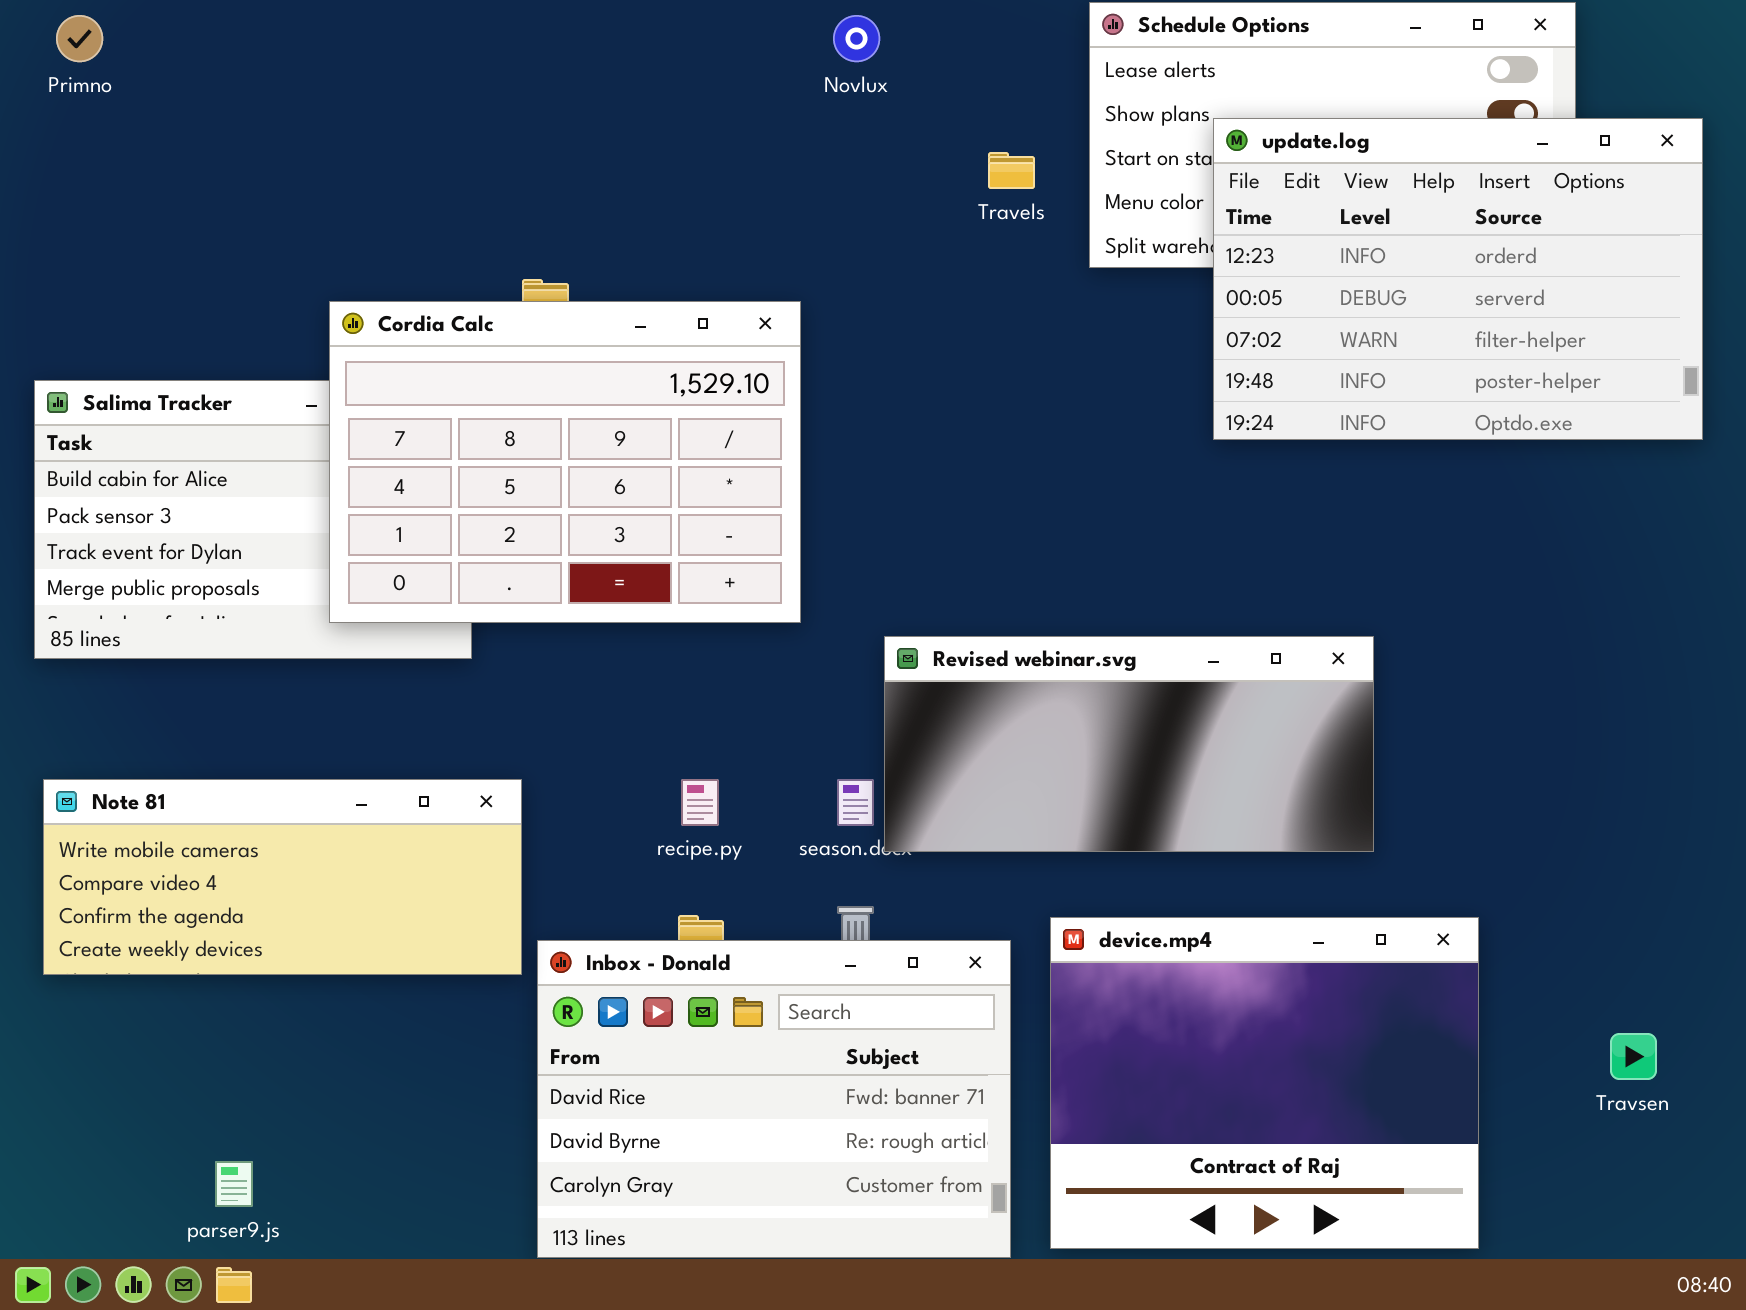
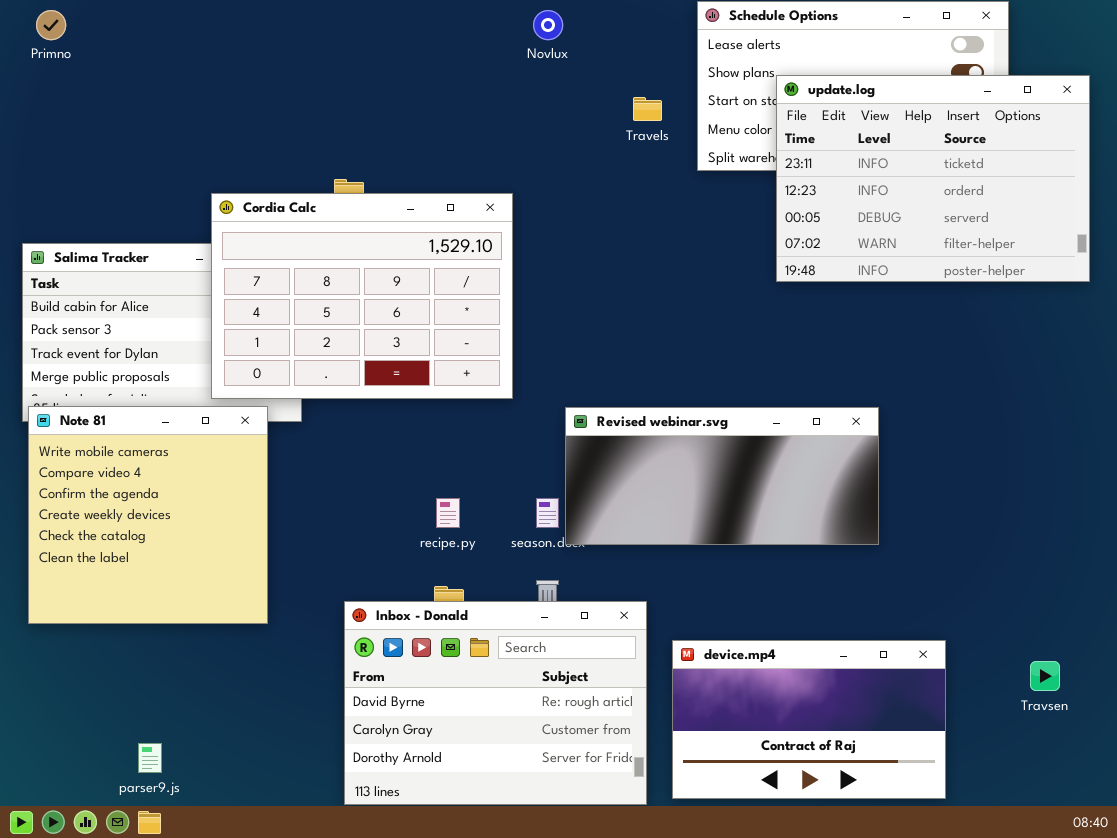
update.log: [1213,118,1703,440] -> [776,75,1090,282], scrolled up 1 row
Note 81: [43,779,522,975] -> [28,406,268,624], resized
device.mp4: [1050,917,1479,1249] -> [672,640,946,799], resized
Inbox - Donald: [537,940,1011,1258] -> [344,601,647,805], scrolled down 1 row

